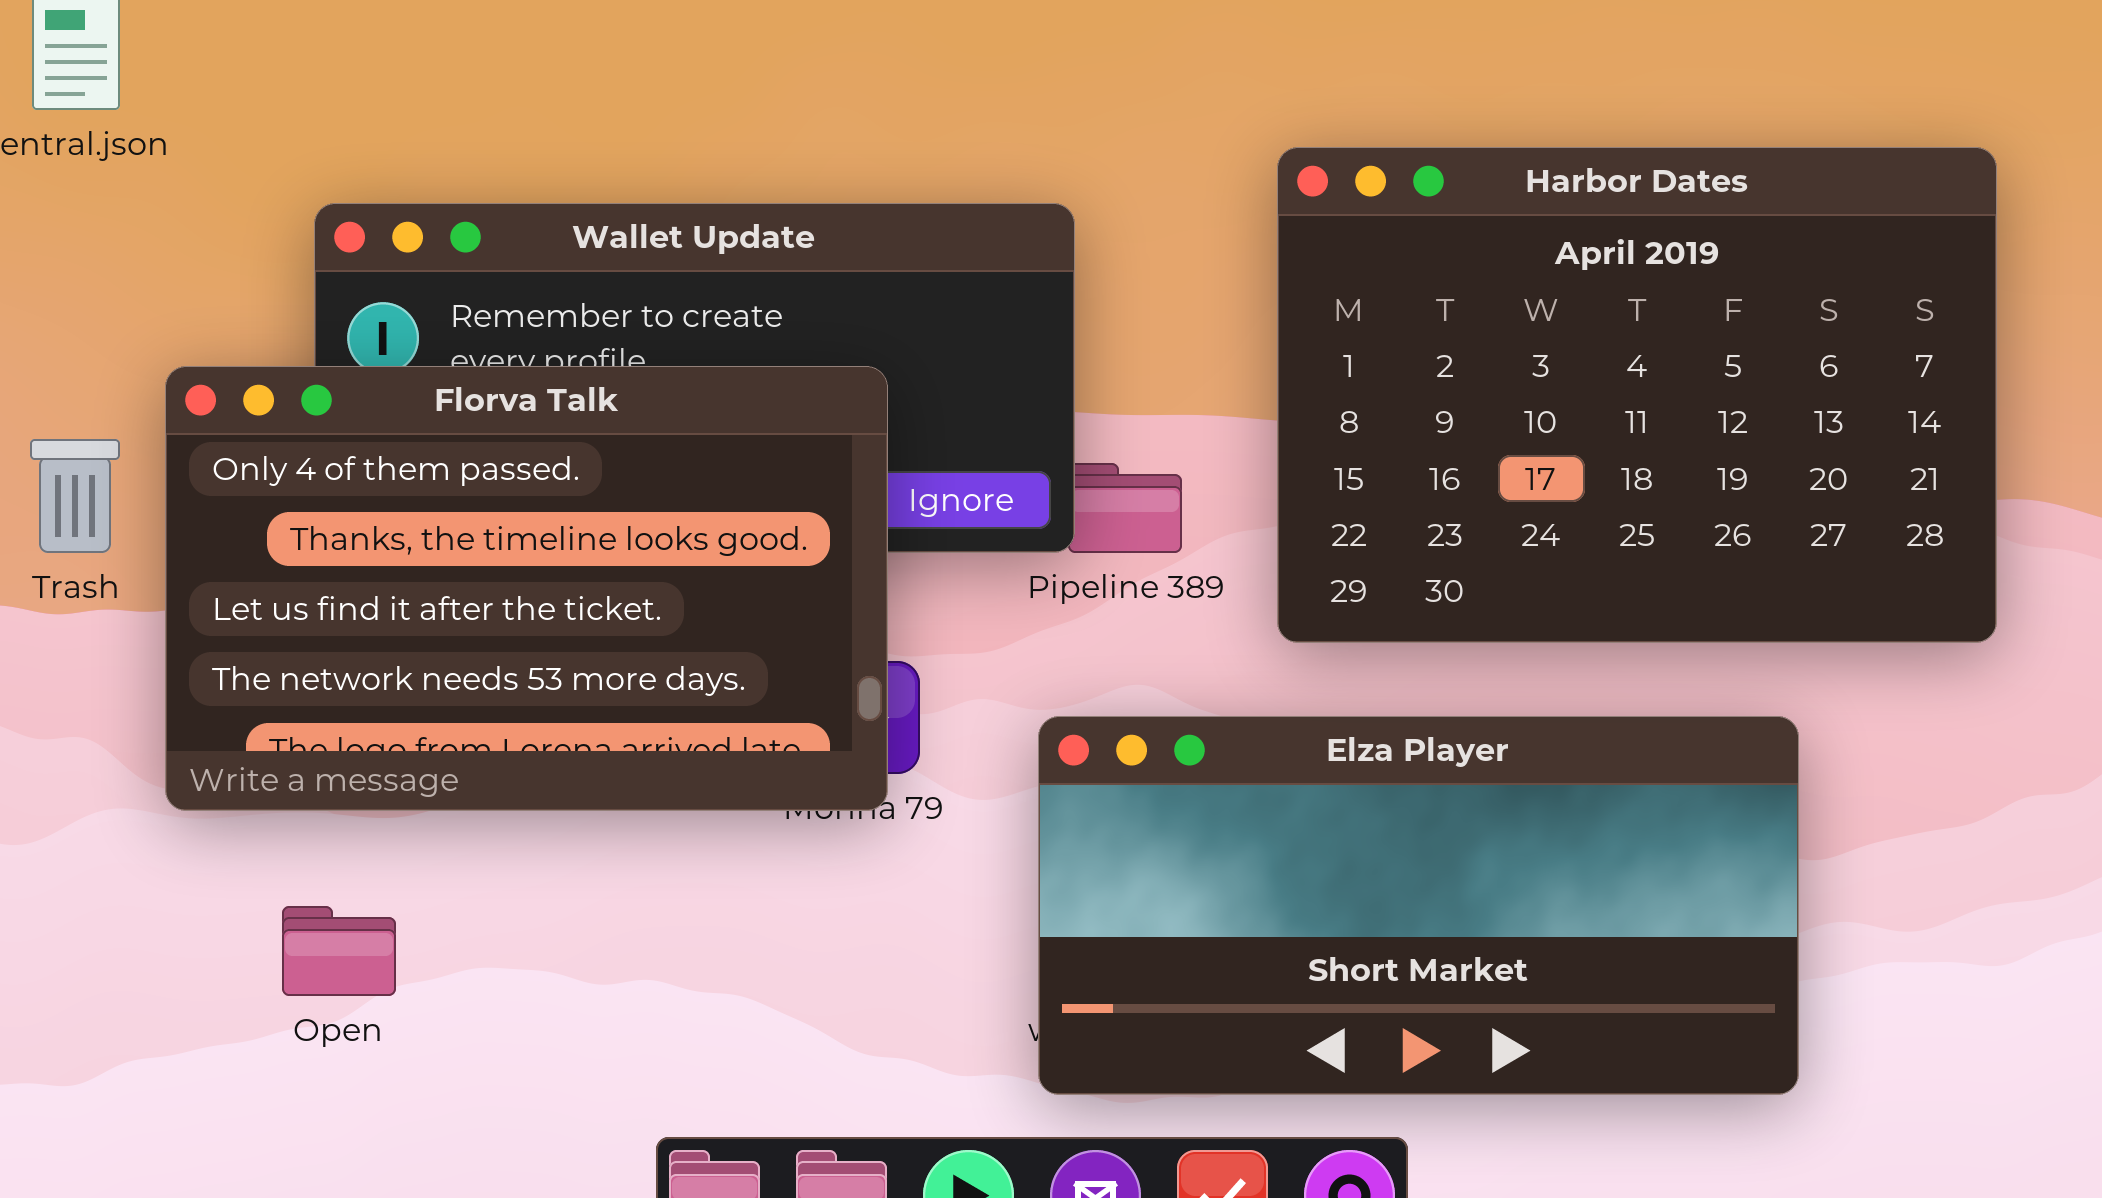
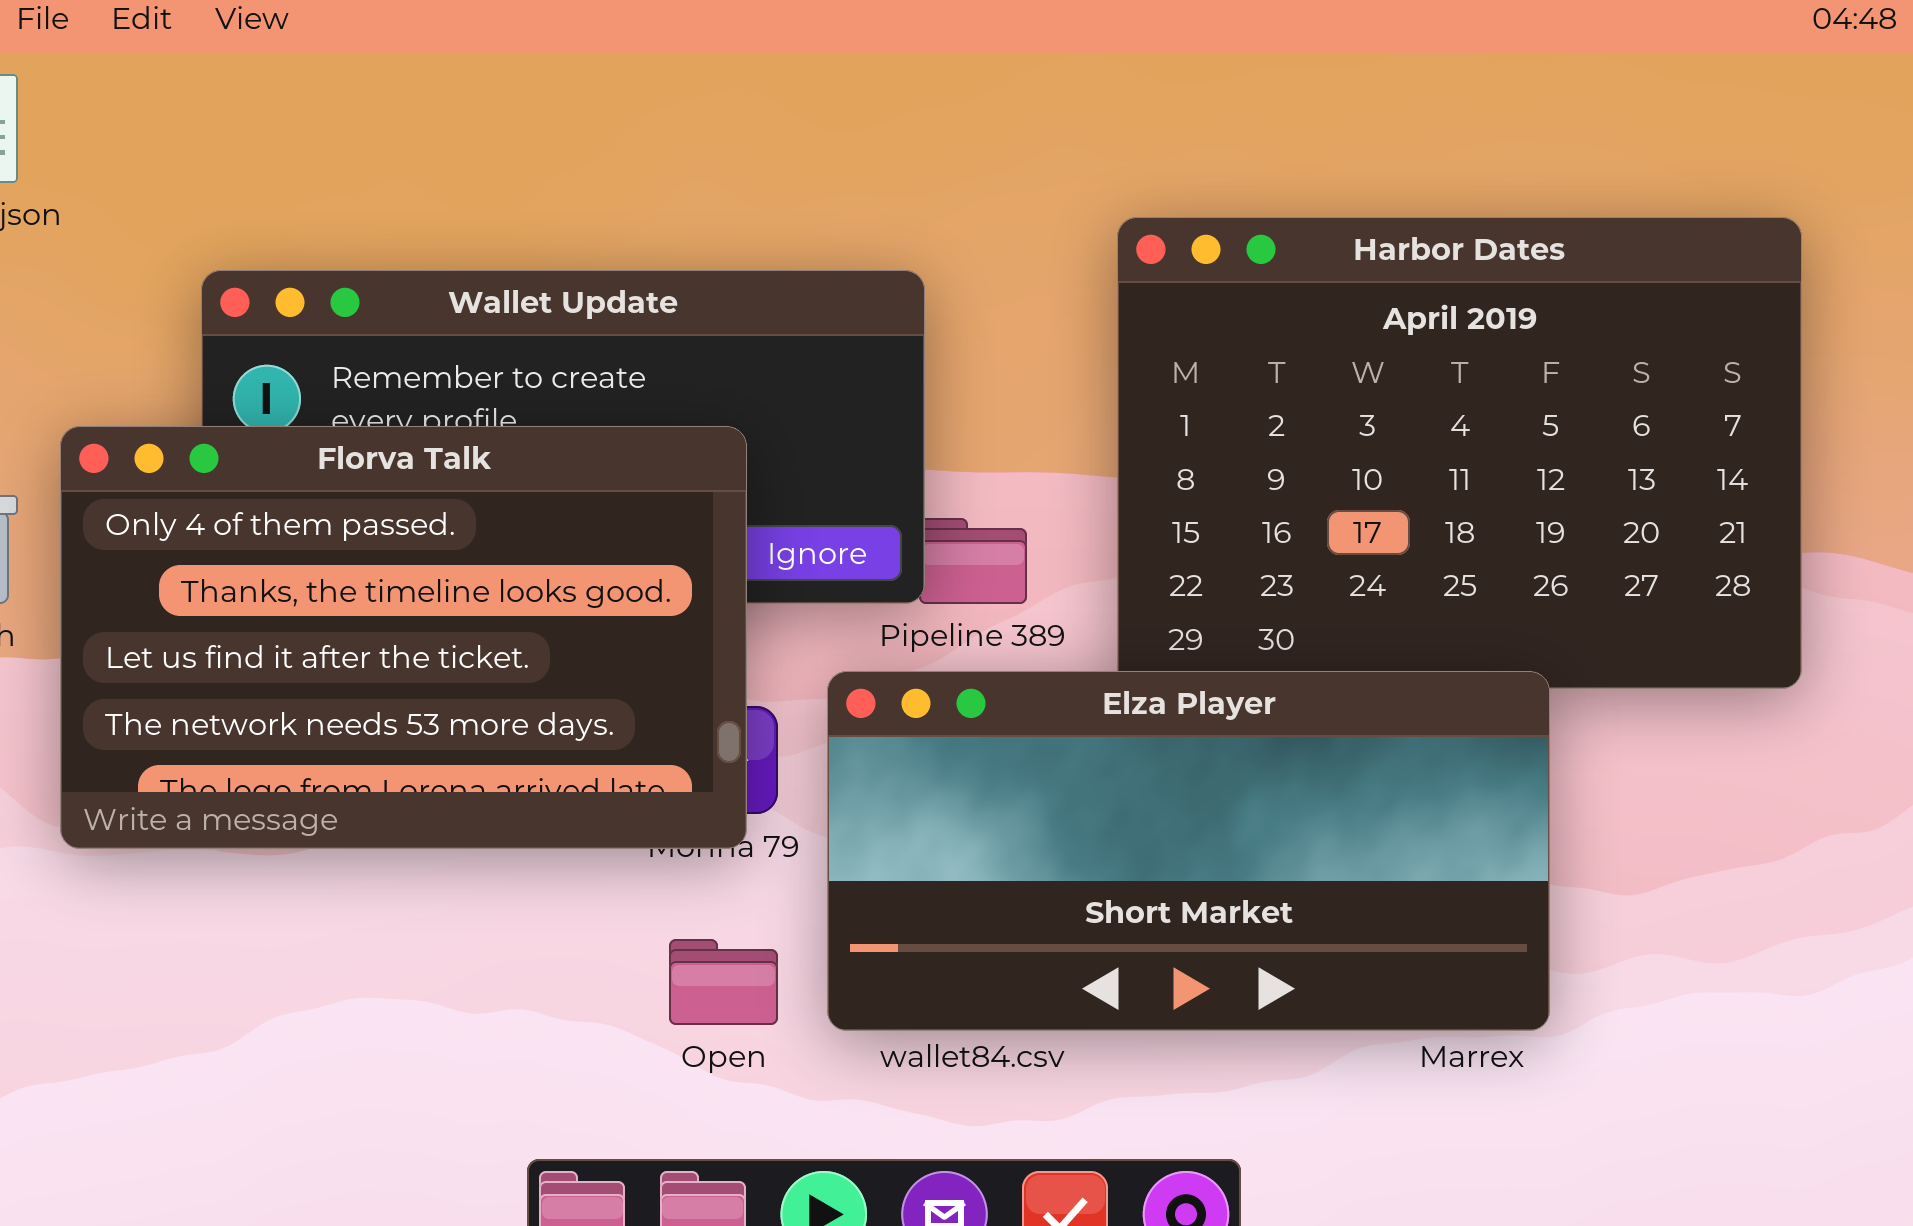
Elza Player: [1038,716,1799,1095] -> [827,671,1550,1031], moved
Open: [282,906,396,996] -> [669,939,778,1025], moved

